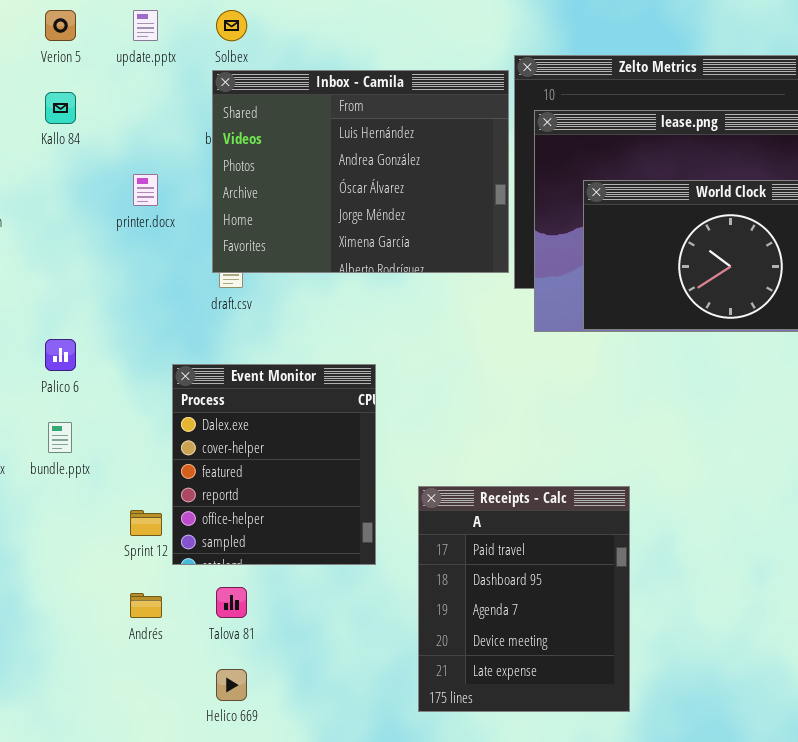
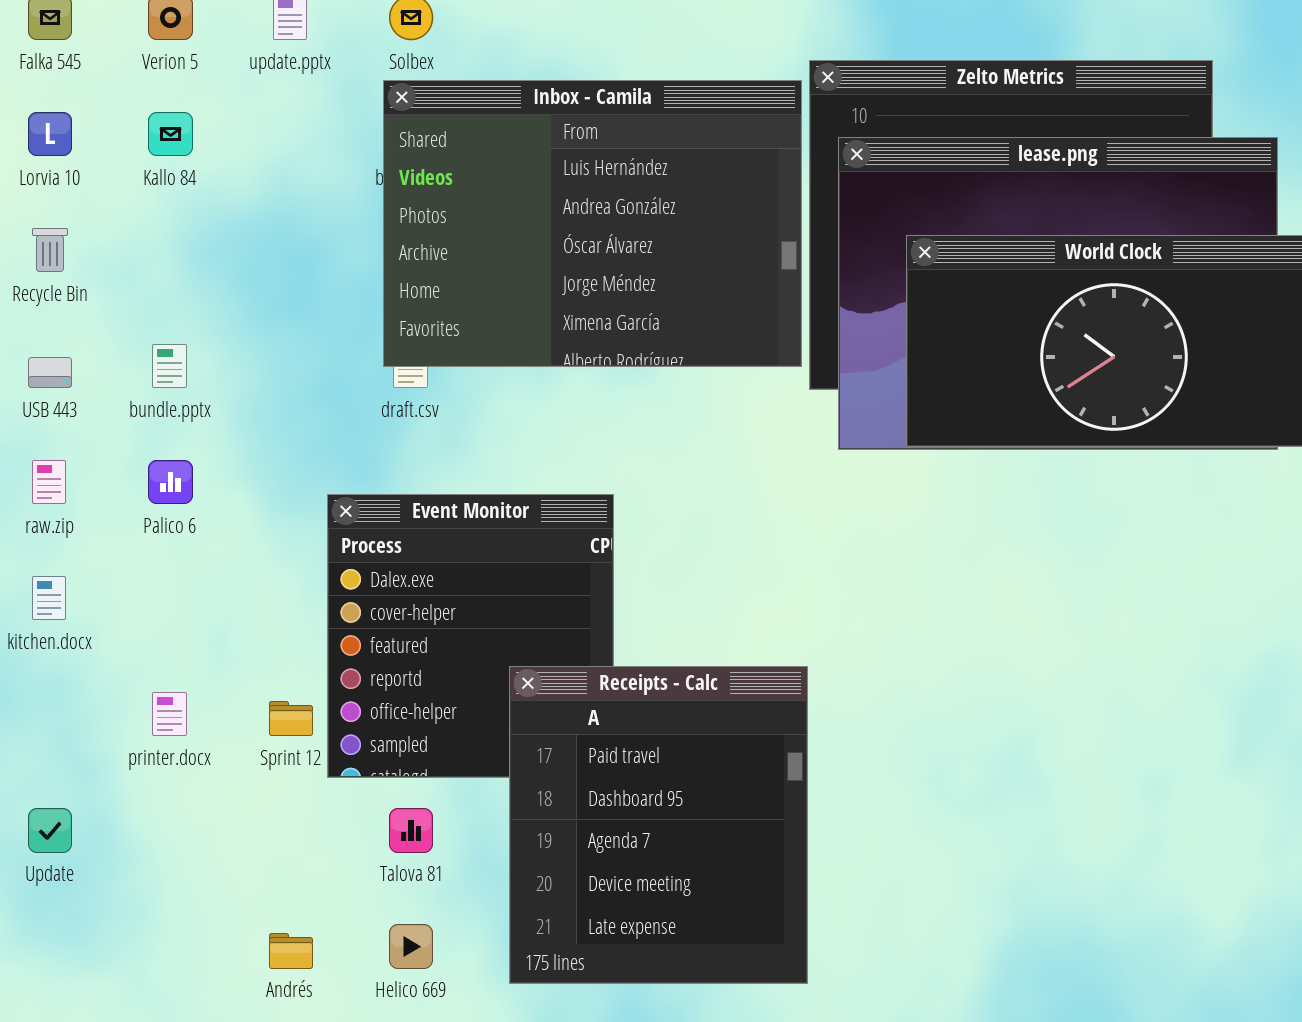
printer.docx: [133,174,158,206] -> [152,692,187,736], moved
bundle.pptx: [48,422,72,453] -> [152,344,187,388], moved
Receipts - Calc: [418,486,630,712] -> [509,666,808,984], moved
Andrés: [130,593,162,618] -> [269,933,313,969], moved

